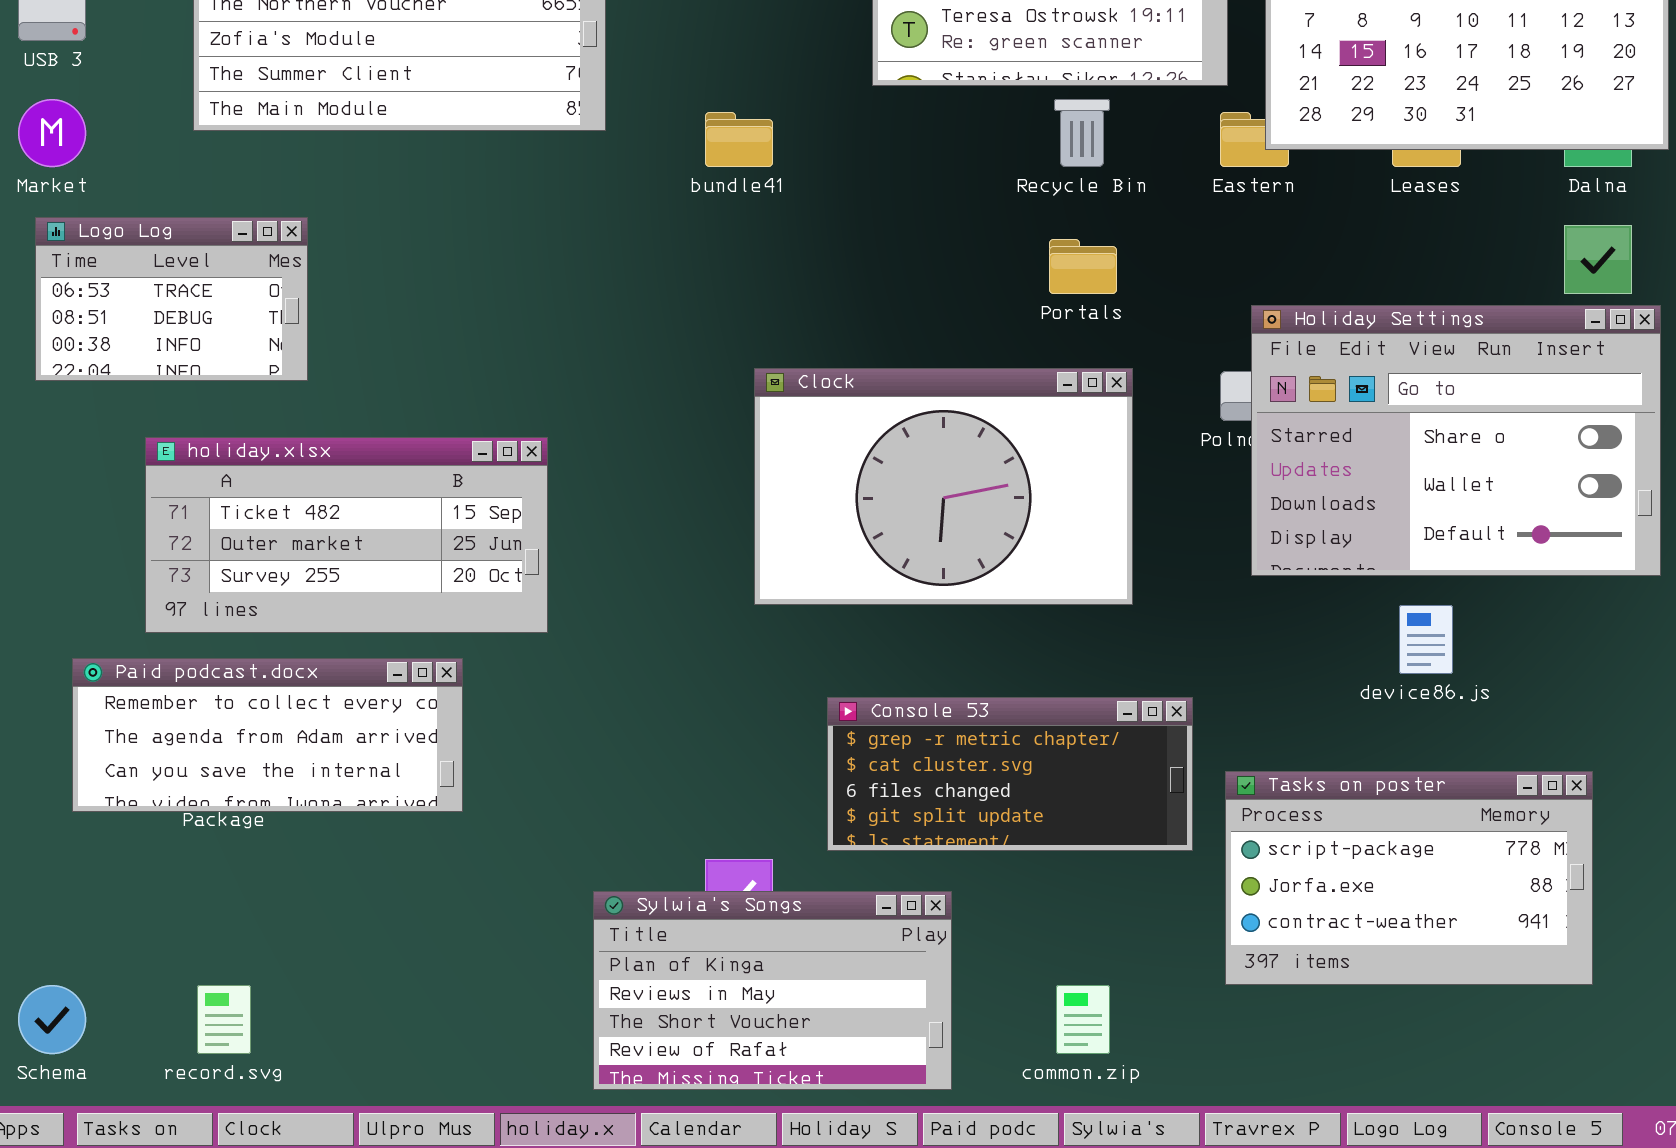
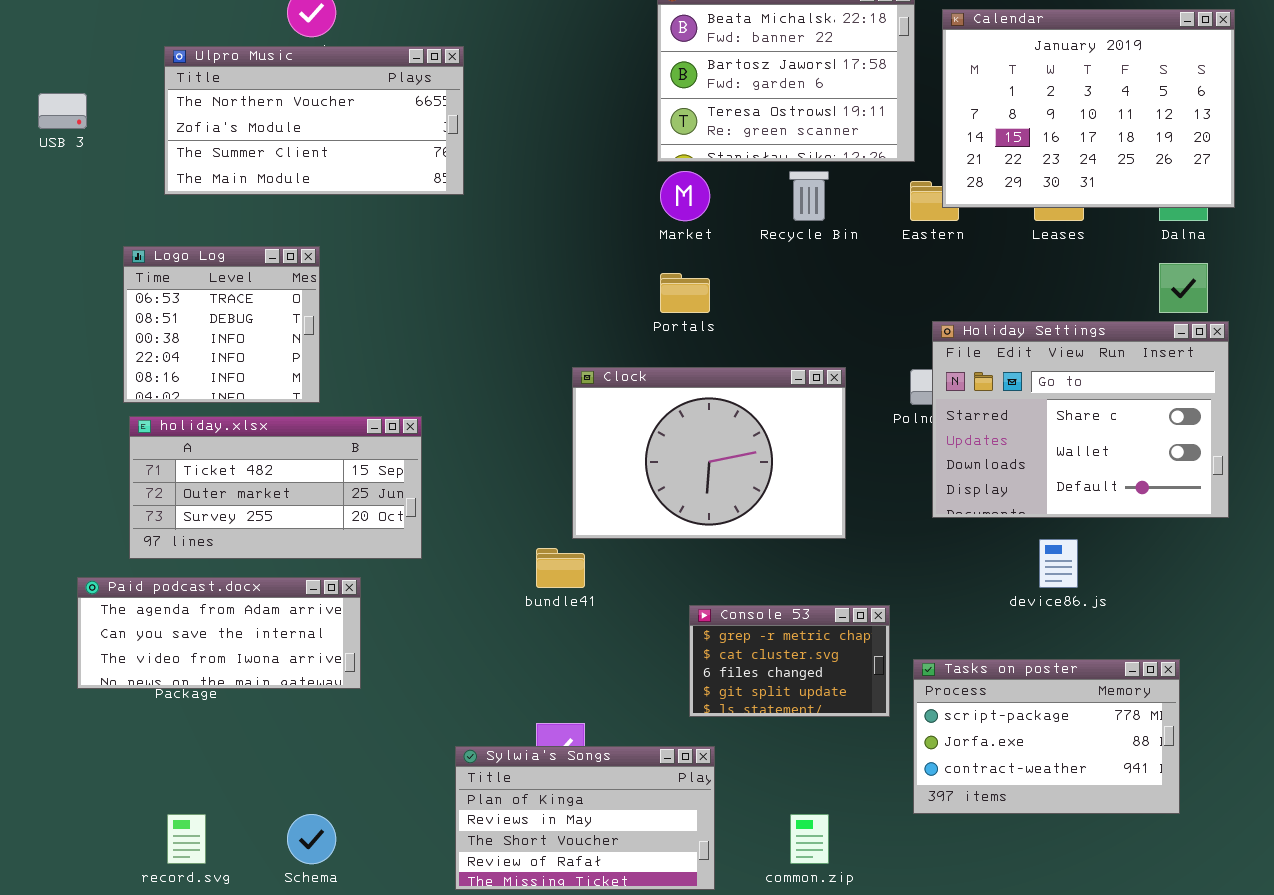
Market: [18,99,86,167] -> [660,171,710,221], moved
bundle41: [705,112,773,167] -> [536,548,585,588], moved
Logo Log: [35,217,308,381] -> [123,246,320,403], moved, resized
Portals: [1049,239,1117,294] -> [660,273,710,313], moved
Paid podcast.docx: [72,658,463,812] -> [77,577,361,689], scrolled down 1 row
Console 53: [827,697,1193,851] -> [689,605,890,717], resized
Schema: [18,985,86,1054] -> [287,814,336,864], moved

